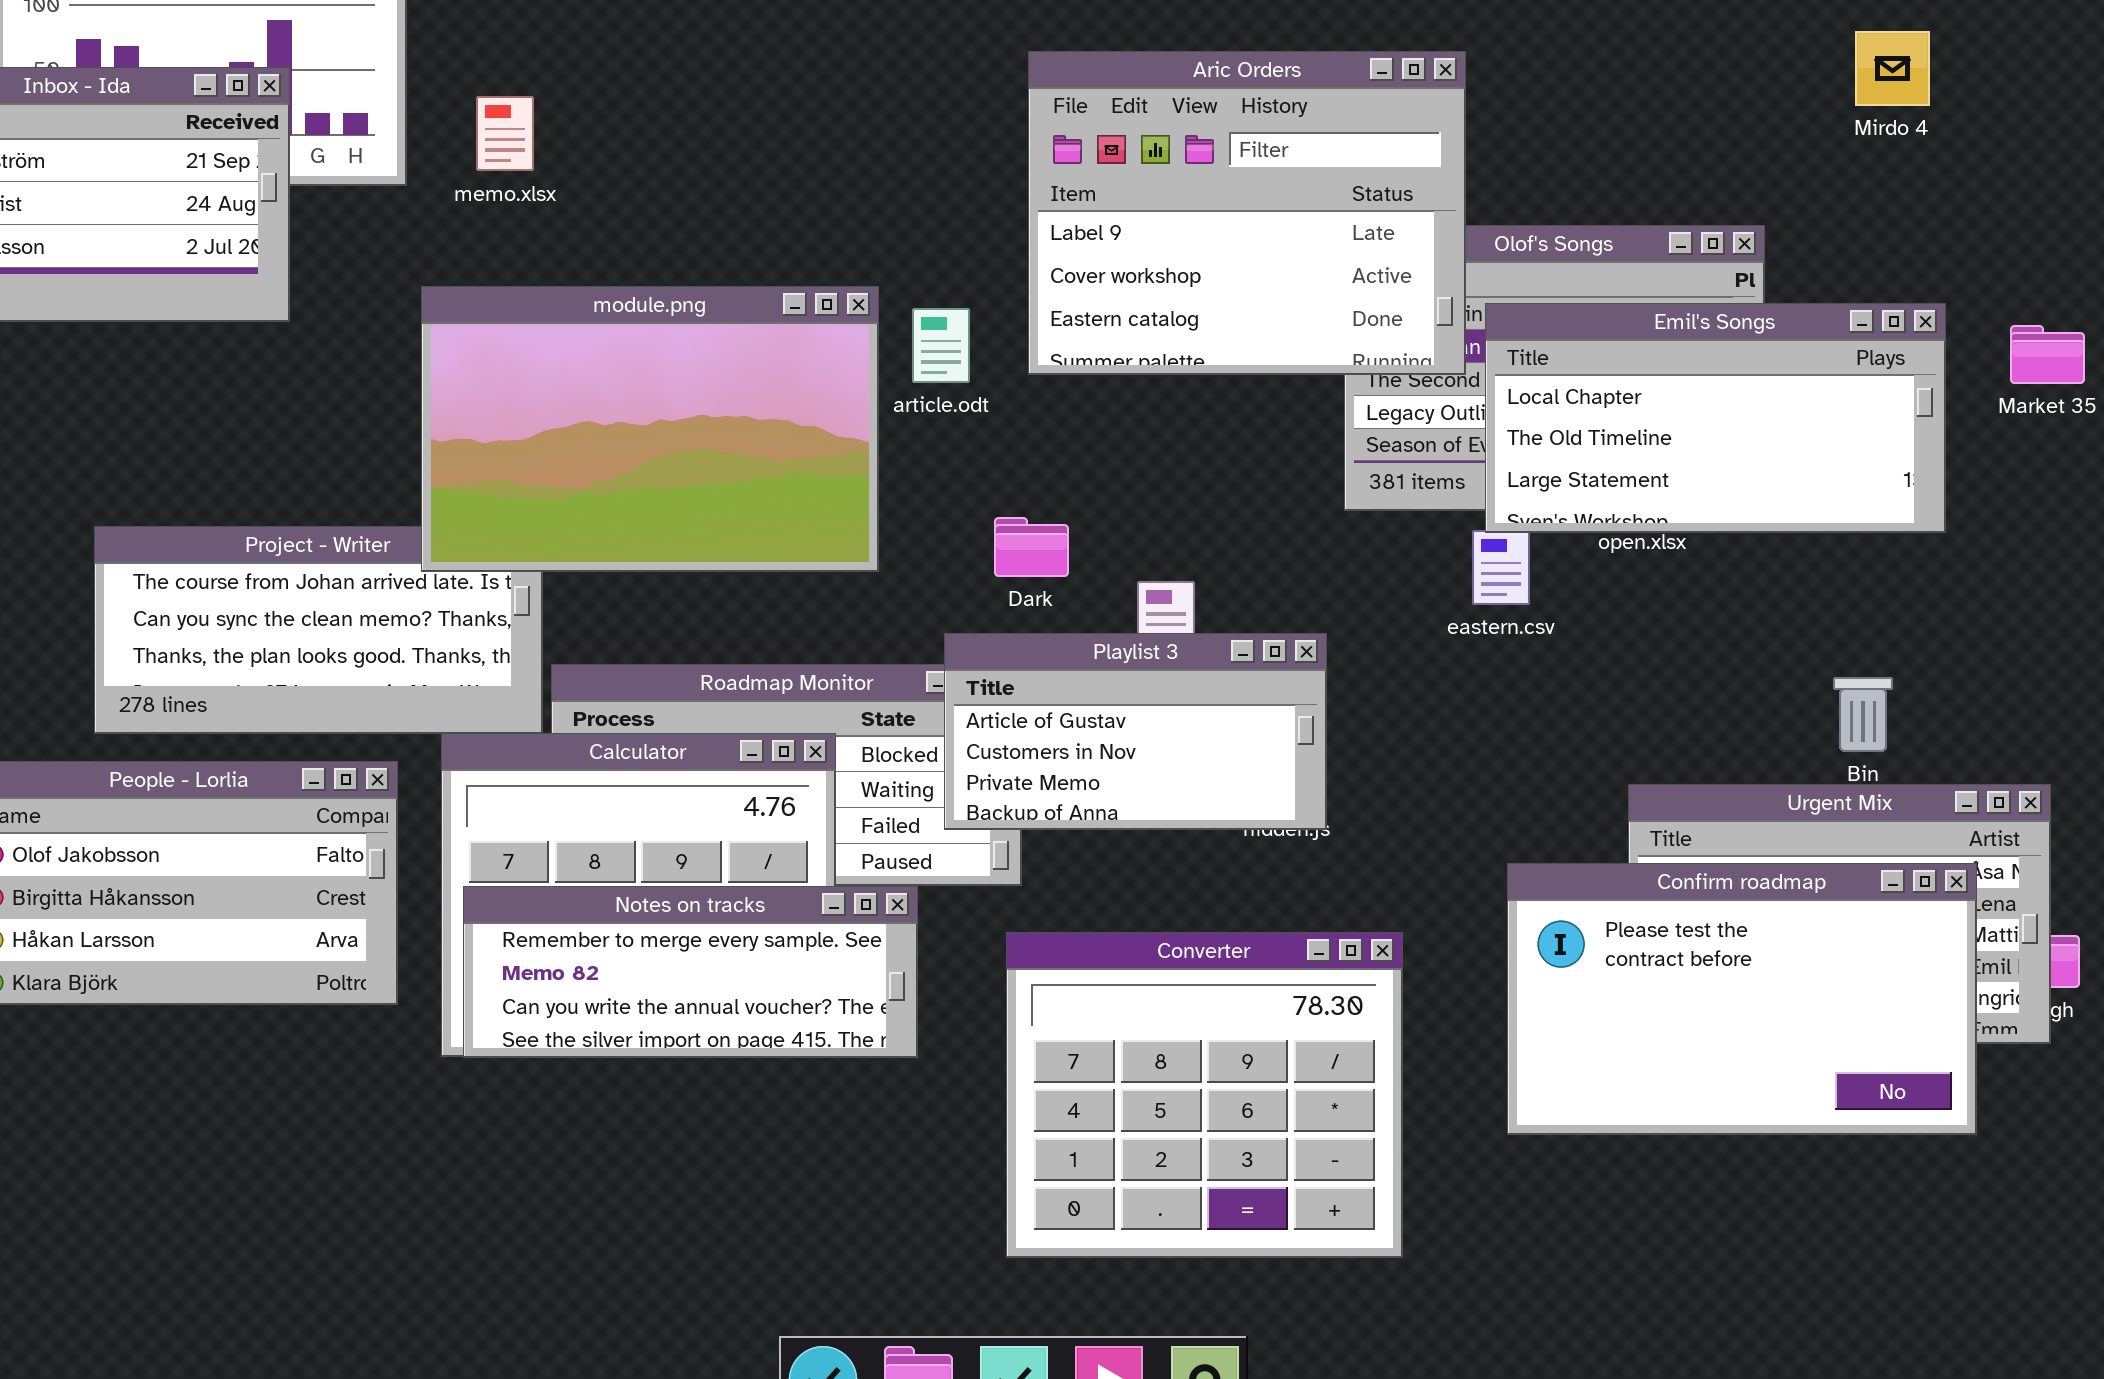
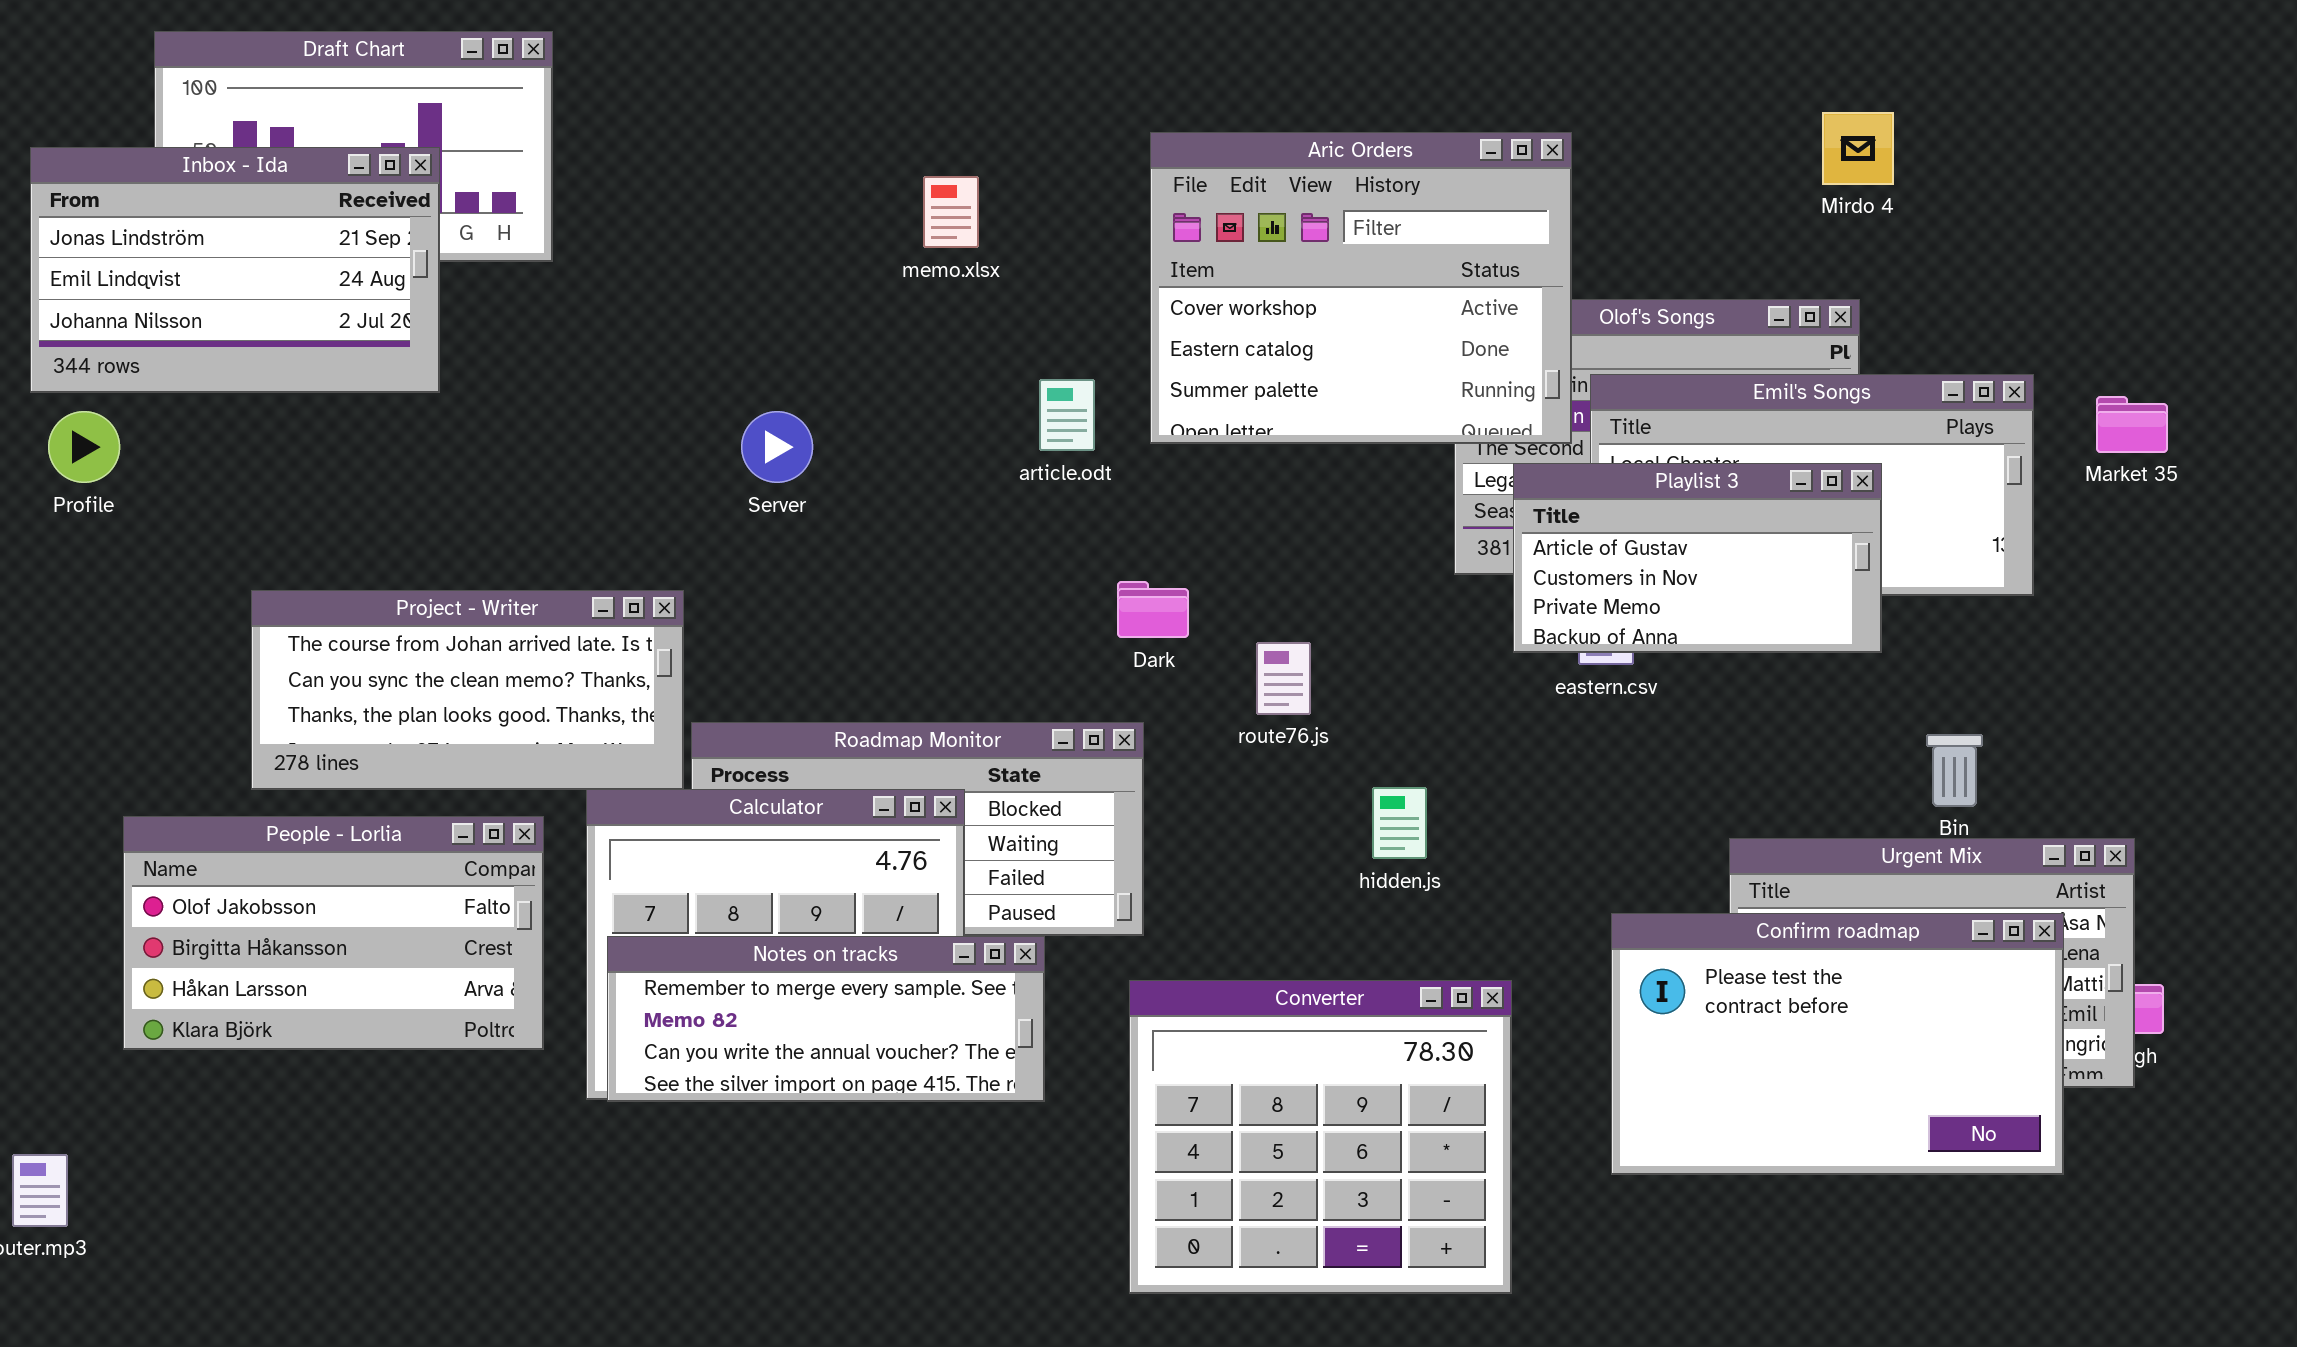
Mirdo 4: [1855,31,1930,106] -> [1822,112,1894,185], moved
Aric Orders: [1028,51,1466,375] -> [1150,132,1572,444], scrolled down 1 row
memo.xlsx: [476,96,534,171] -> [923,176,979,248], moved
module.png: [421,286,879,572] -> none, closed
Playlist 3: [944,633,1327,830] -> [1513,463,1882,653], moved

